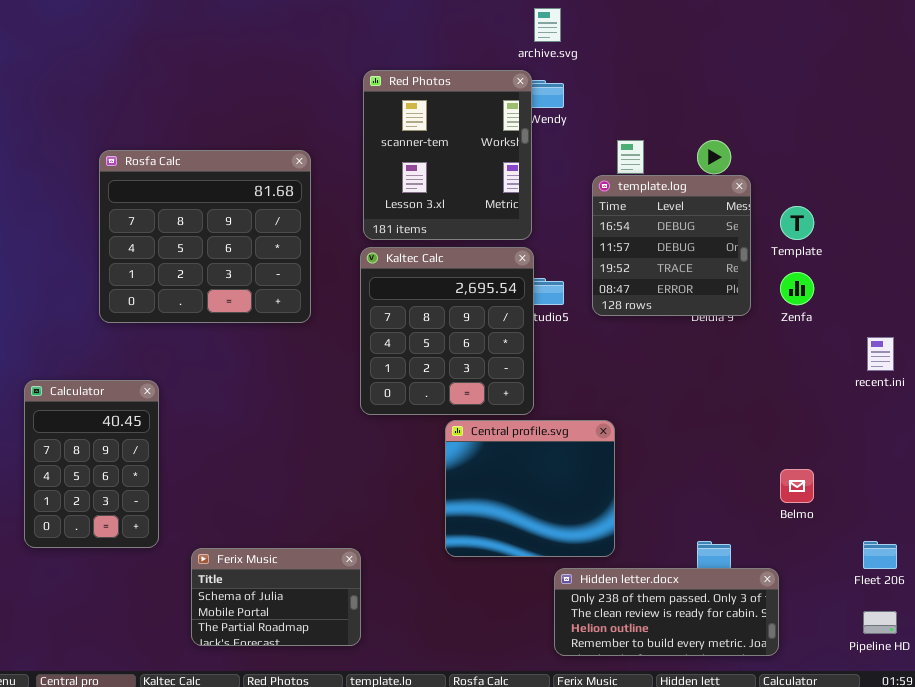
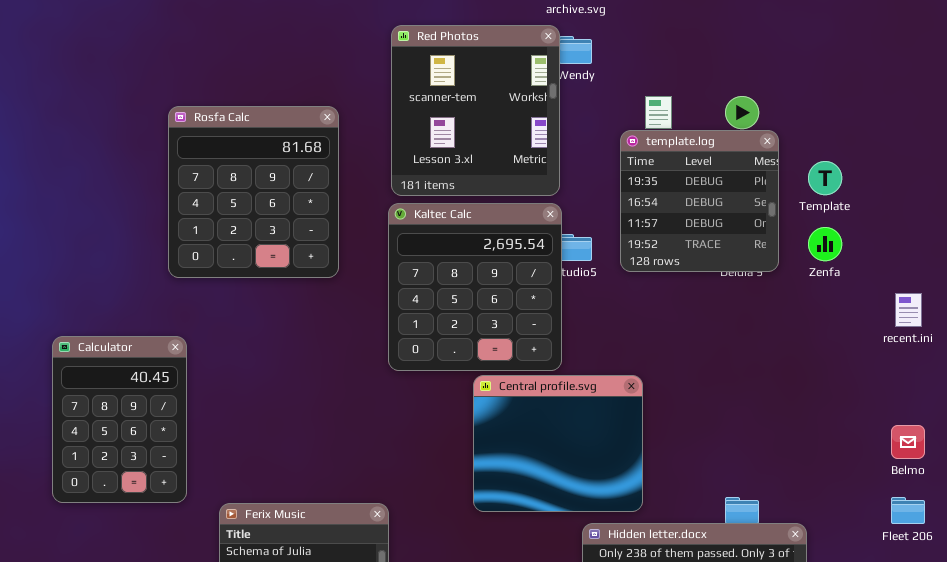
Rosfa Calc: [99,150,311,323] -> [168,106,339,278], resized
template.log: [592,175,751,316] -> [620,130,779,272], scrolled up 1 row
Belmo: [780,469,814,503] -> [891,425,925,459], moved

